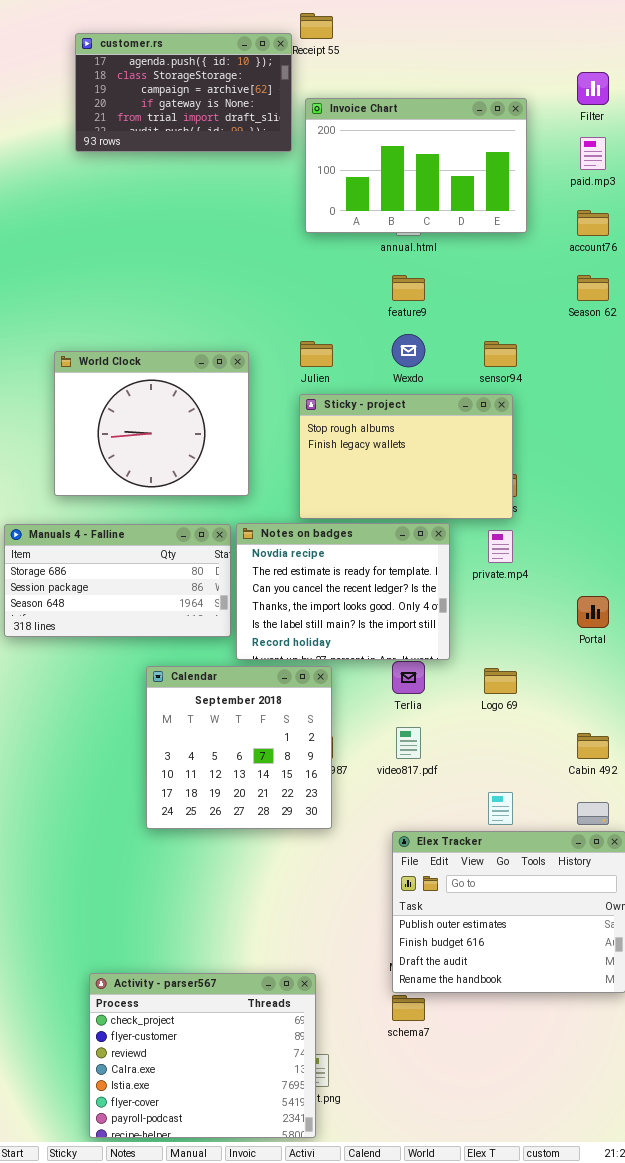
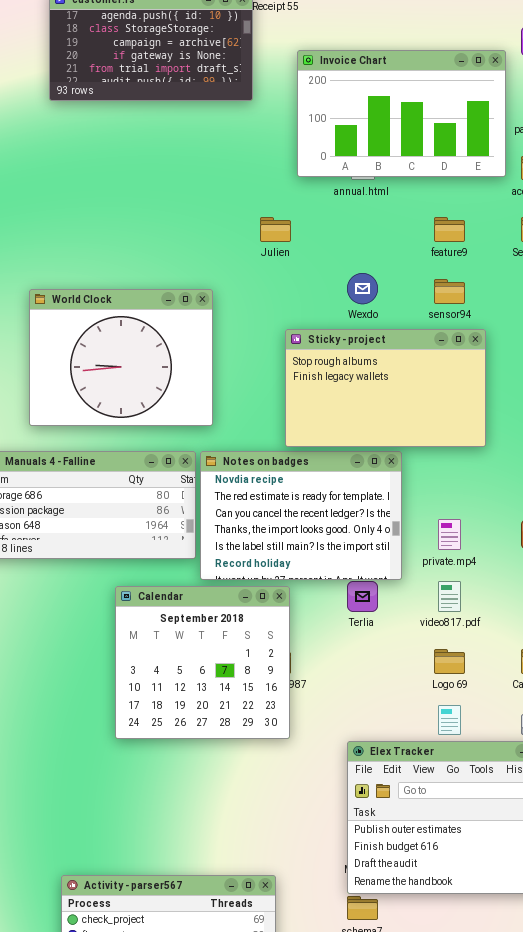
Invoice Chart: [305,98,527,233] -> [297,50,506,177], moved
feature9: [392,275,425,301] -> [434,217,465,242], moved
Julien: [300,341,333,367] -> [260,217,291,242], moved
Sticky - project: [299,394,513,519] -> [285,329,486,447], moved
private.mp4: [488,530,513,563] -> [438,519,461,550], moved
Logo 69: [484,668,517,694] -> [434,649,465,674], moved
video817.pdf: [396,727,421,759] -> [438,581,461,612], moved

